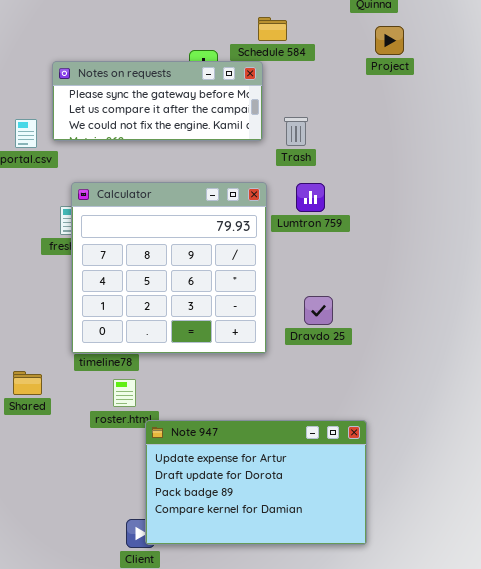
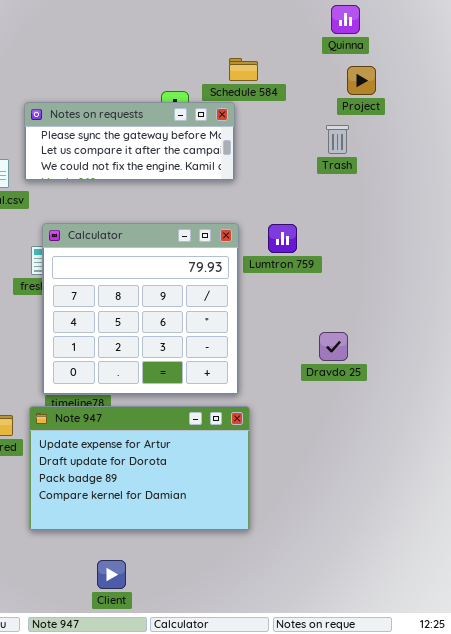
Trash: [284,117,308,146] -> [326,125,349,154], moved
Dravdo 25: [304,296,333,325] -> [319,332,348,361], moved
Note 947: [145,420,367,545] -> [29,406,250,531], moved

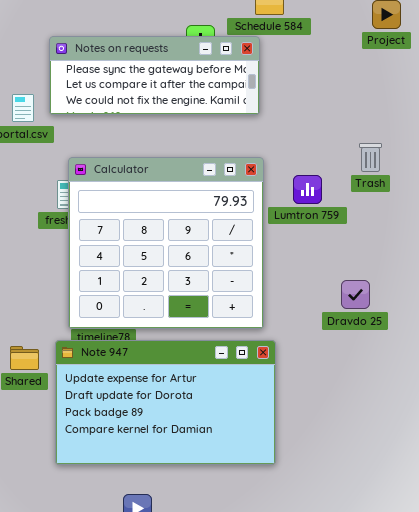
Trash: [326,125,349,154] -> [359,143,382,172], moved
Lumtron 759: [268,224,297,253] -> [293,175,322,204], moved
Dravdo 25: [319,332,348,361] -> [341,280,370,309], moved

